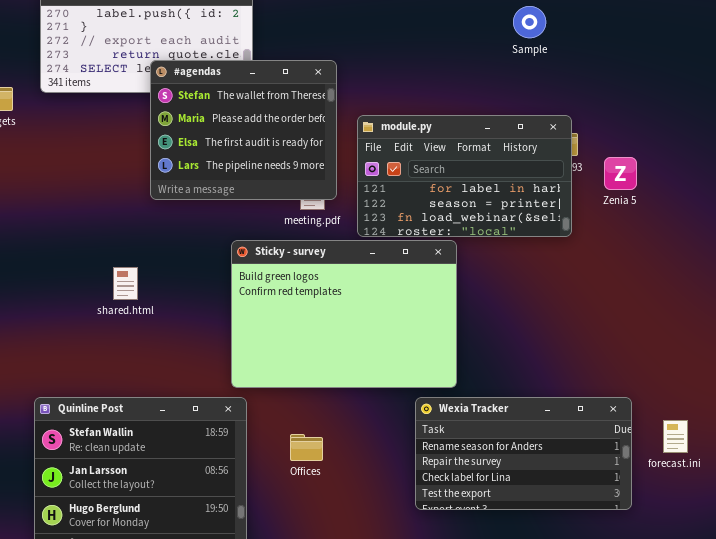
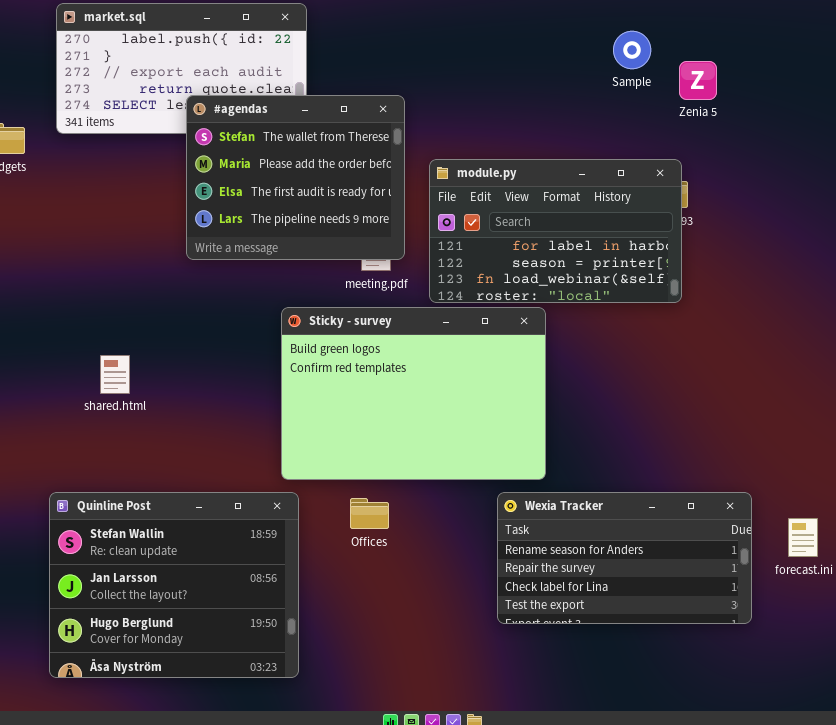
Zenia 5: [604,157,637,190] -> [679,61,717,100], moved
shared.html: [113,267,138,300] -> [100,355,130,394], moved
Offices: [290,434,323,461] -> [350,498,389,529], moved

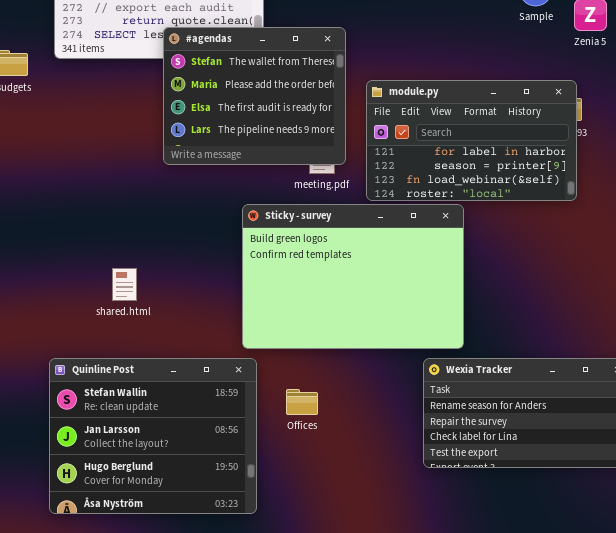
shared.html: [100,355,130,394] -> [112,268,137,301], moved
Offices: [350,498,389,529] -> [286,389,318,415], moved

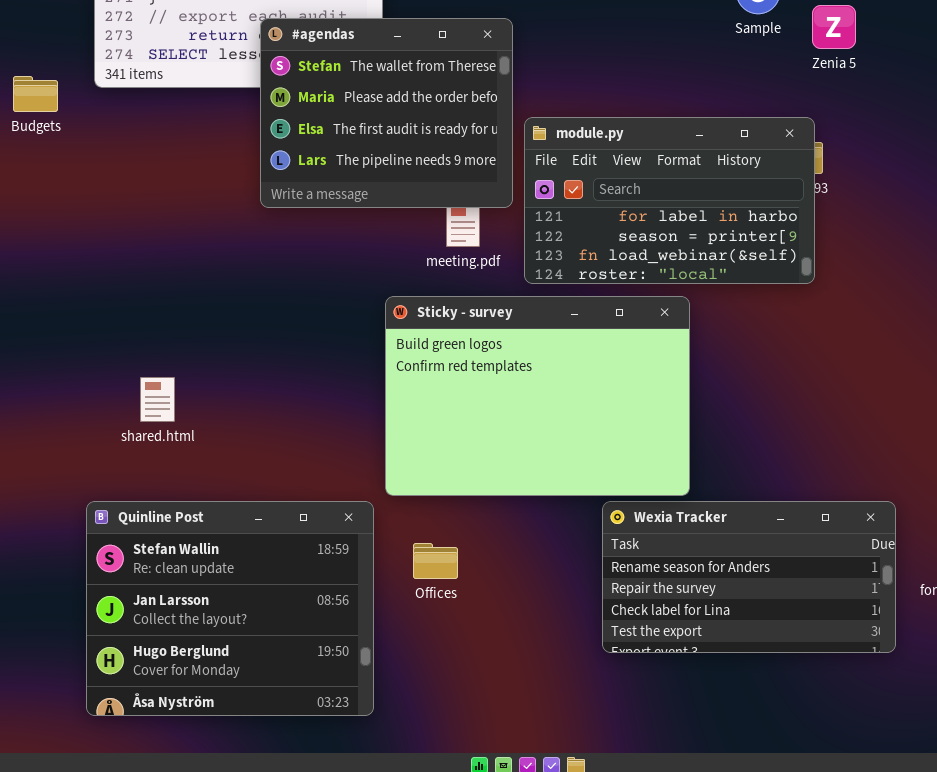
#agendas: [163,27,346,165] -> [260,18,513,208], moved
Sticky - survey: [242,204,464,349] -> [385,296,690,496], moved
shared.html: [112,268,137,301] -> [140,377,175,422], moved

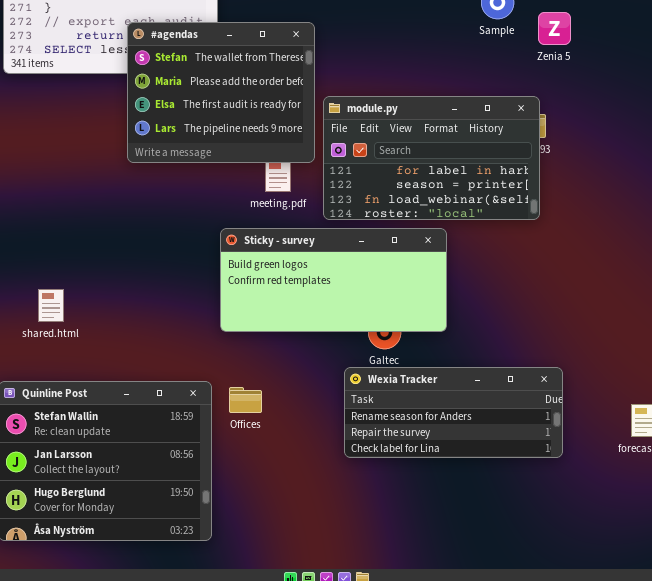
Sticky - survey: [385,296,690,496] -> [220,228,447,332], resized
Wexia Tracker: [602,501,896,653] -> [344,367,563,458], moved, resized
Offices: [413,543,458,579] -> [229,387,262,413], moved

